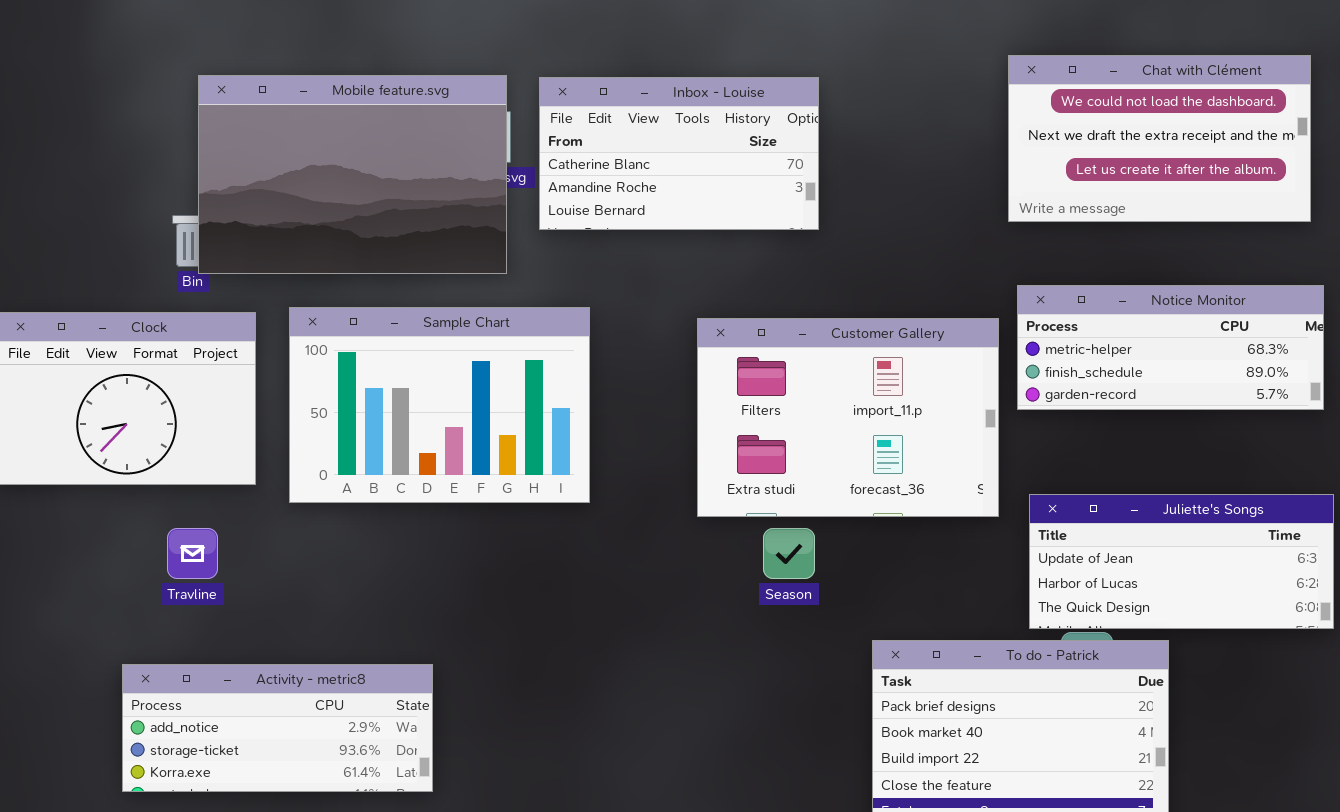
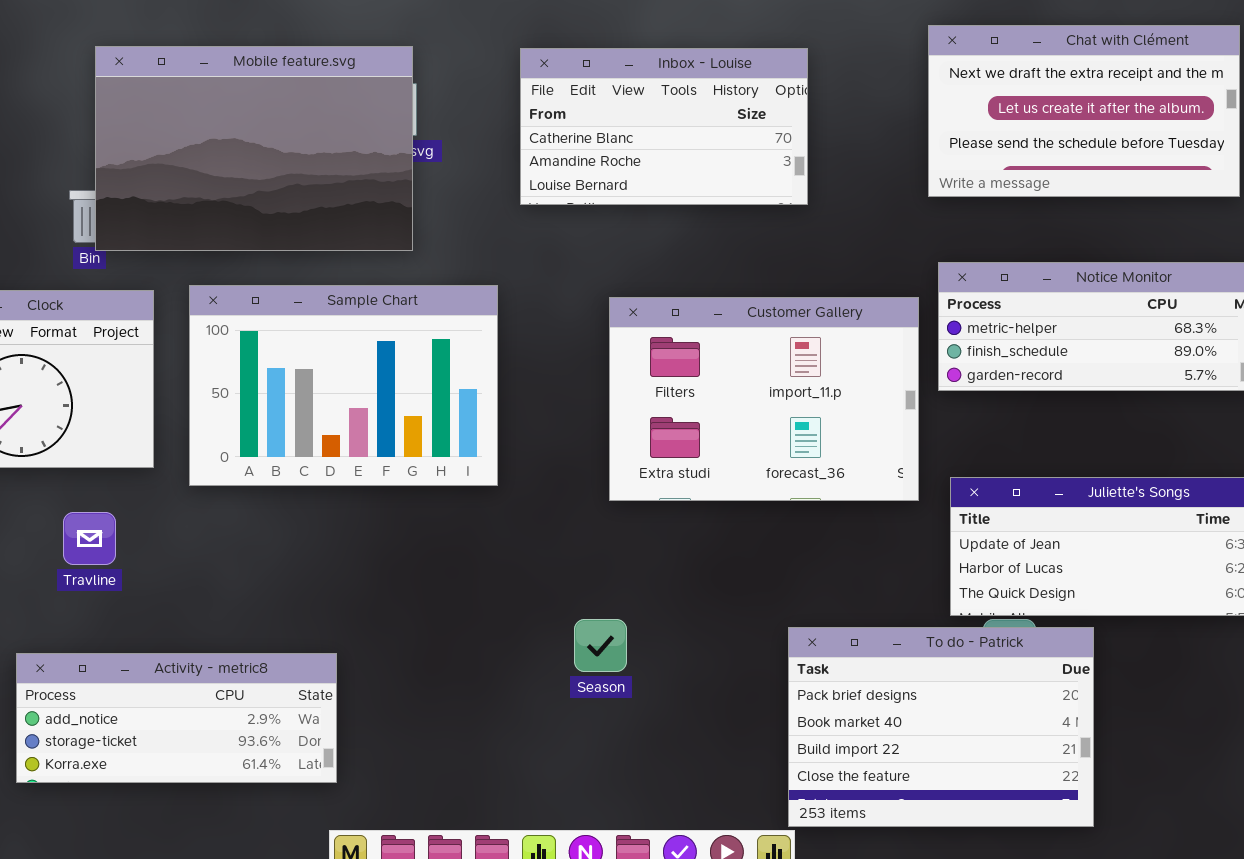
Chat with Clément: [1008,55,1311,222] -> [928,25,1240,197], scrolled down 1 row
Inbox - Louise: [539,77,819,230] -> [520,48,808,205], moved
Season: [763,528,815,579] -> [574,619,627,672], moved

